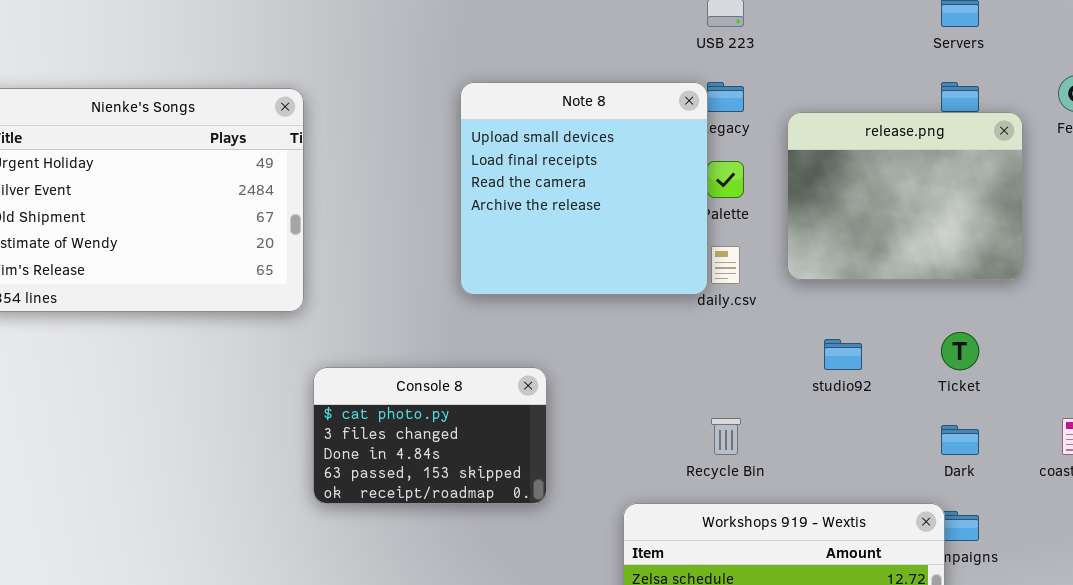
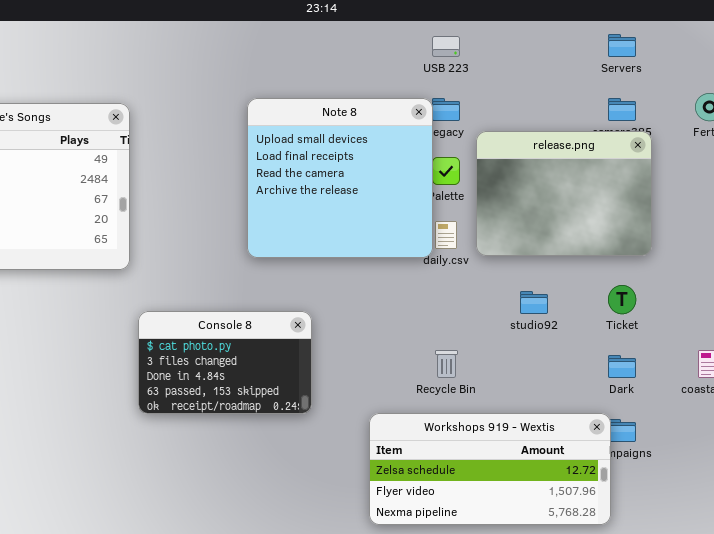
release.png: [787,112,1023,280] -> [476,131,652,256], moved

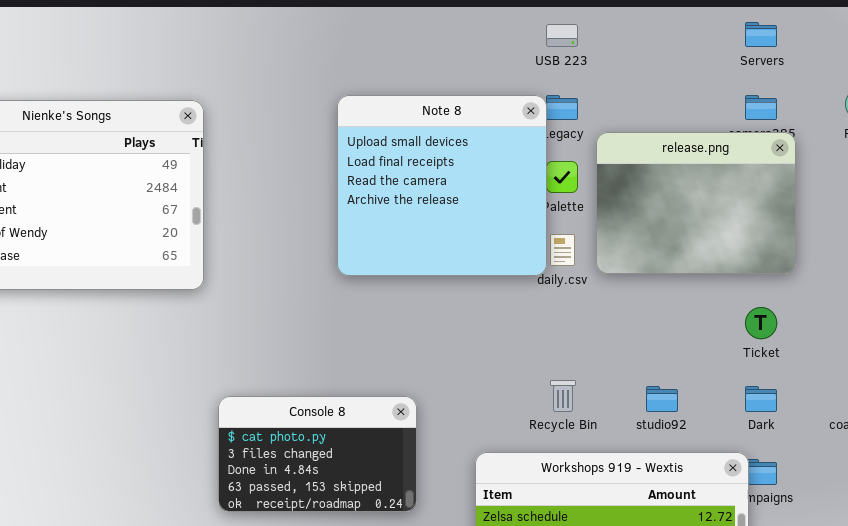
studio92: [520,291,548,314] -> [646,386,678,412], moved
Console 8: [138,311,312,414] -> [218,396,417,512], moved

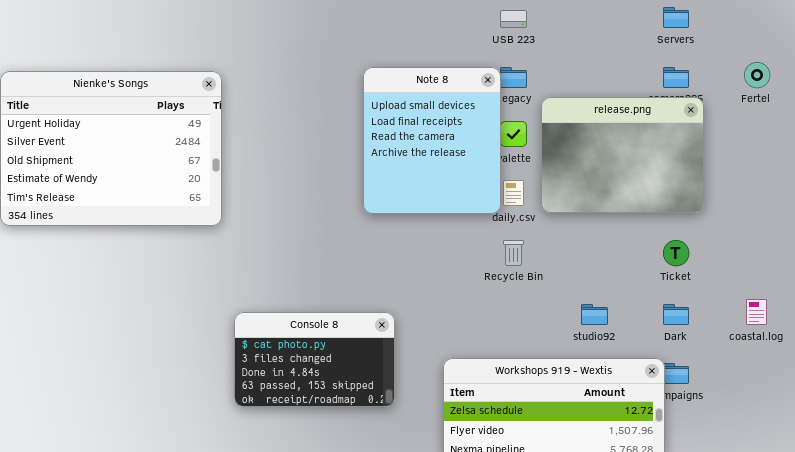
Note 8: [337,95,547,276] -> [363,67,501,214], resized
Recycle Bin: [550,380,576,412] -> [503,240,524,266], moved

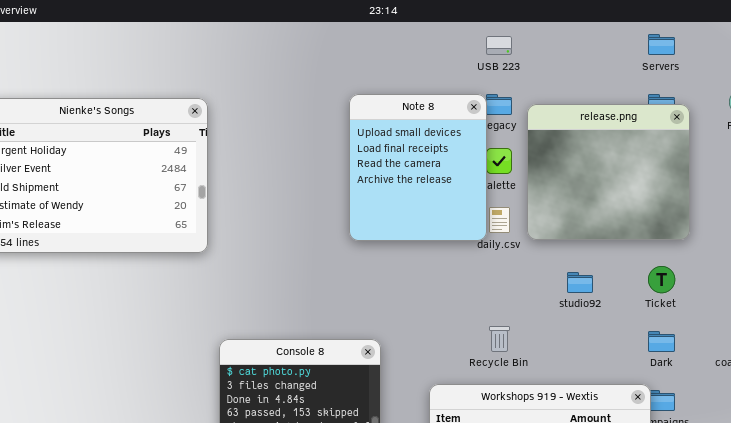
release.png: [541,97,704,213] -> [527,104,690,240], resized
Recycle Bin: [503,240,524,266] -> [489,326,510,352], moved
studio92: [581,304,608,325] -> [567,272,593,293], moved

